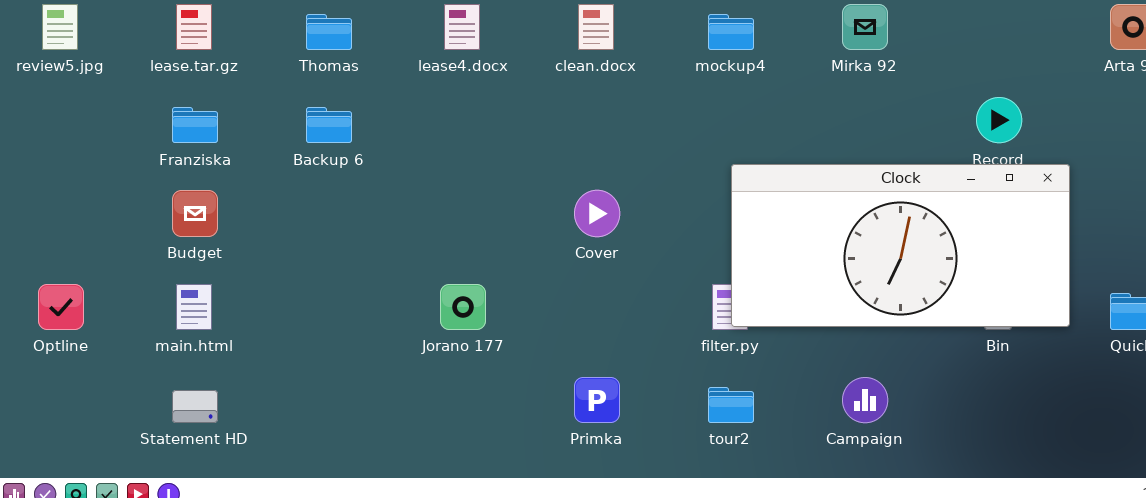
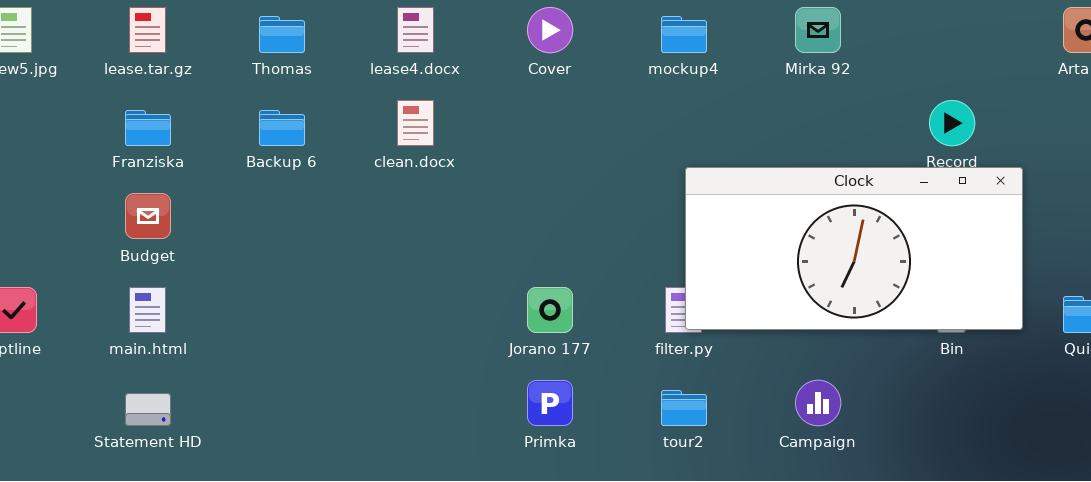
clean.docx: [578,4,614,50] -> [397,100,434,146], moved
Cover: [574,190,620,237] -> [527,7,573,53], moved
Jorano 177: [440,284,486,330] -> [527,287,573,333], moved

